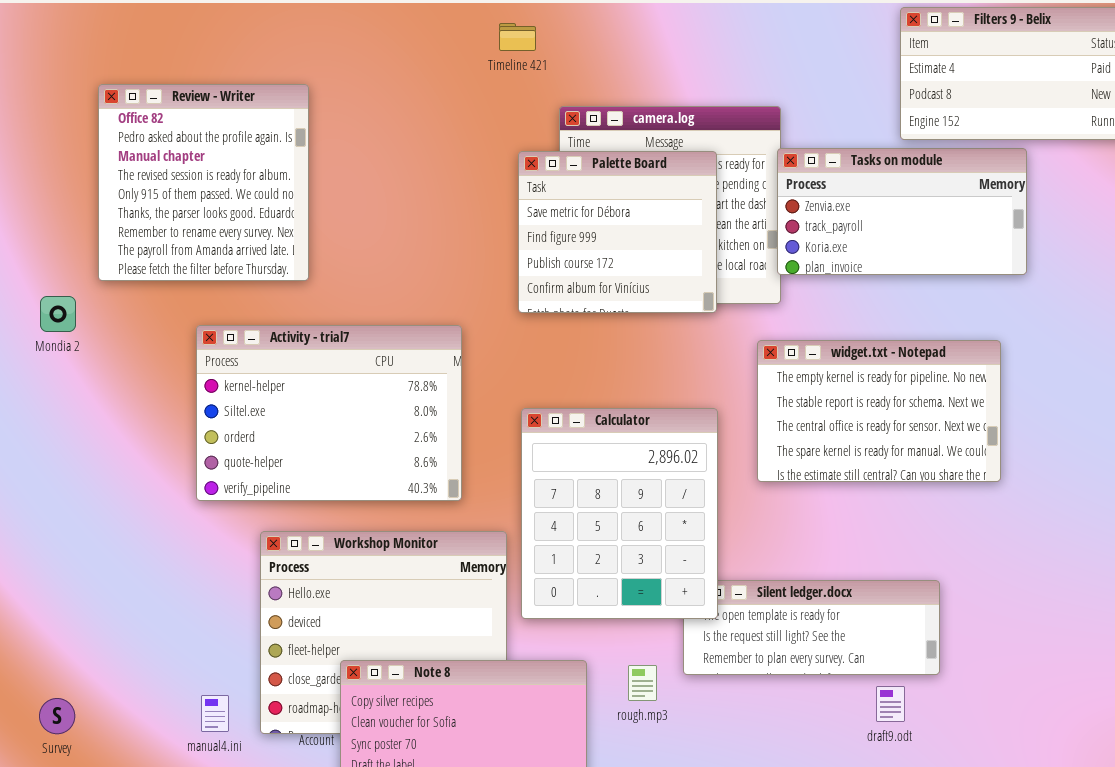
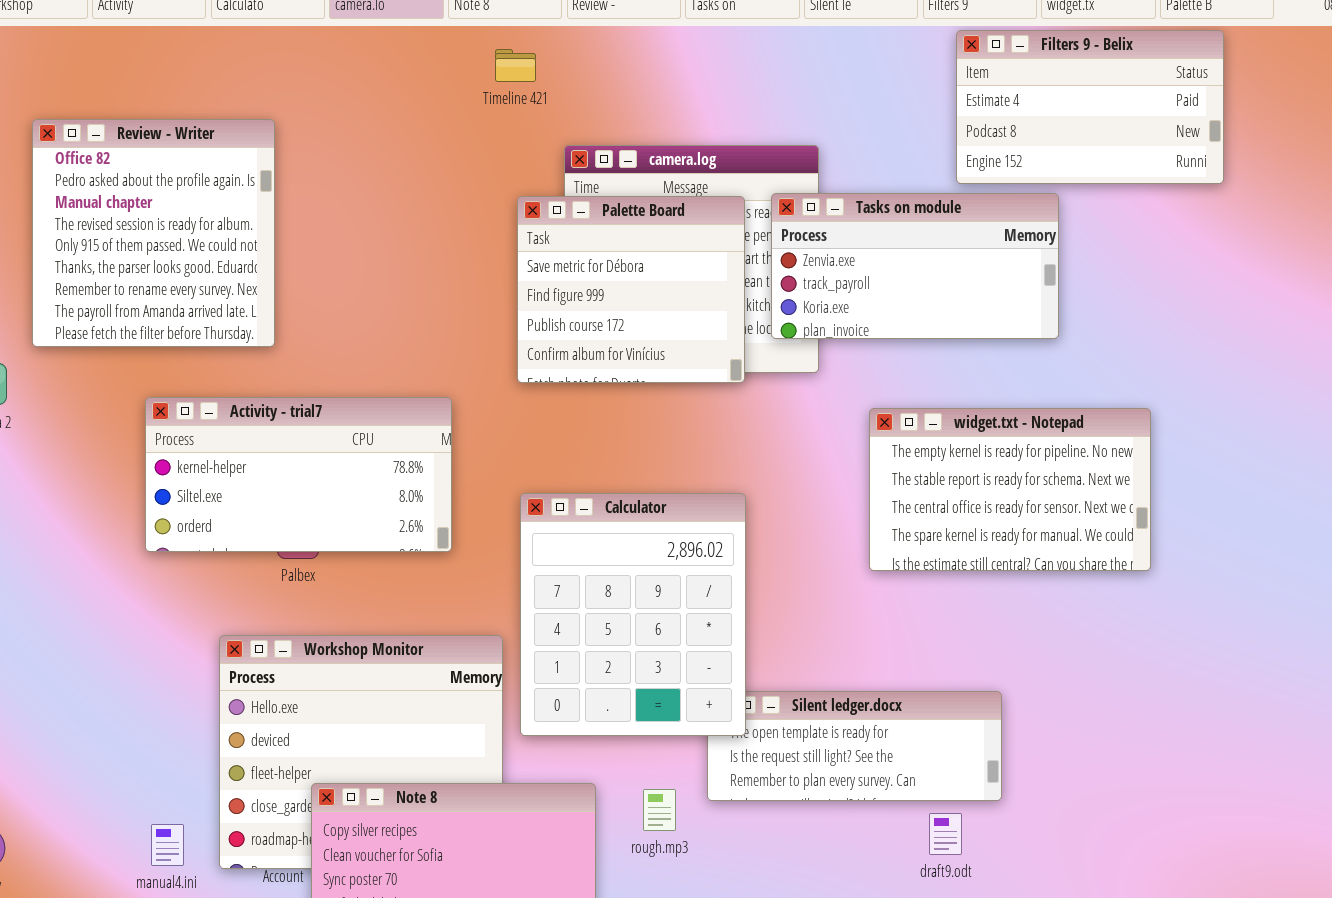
Tasks on module: [777,148,1027,275] -> [771,193,1059,339], moved
Activity - trial7: [196,325,462,501] -> [145,397,452,552], resized
widget.txt - Notepad: [757,340,1001,482] -> [869,408,1151,571], moved

